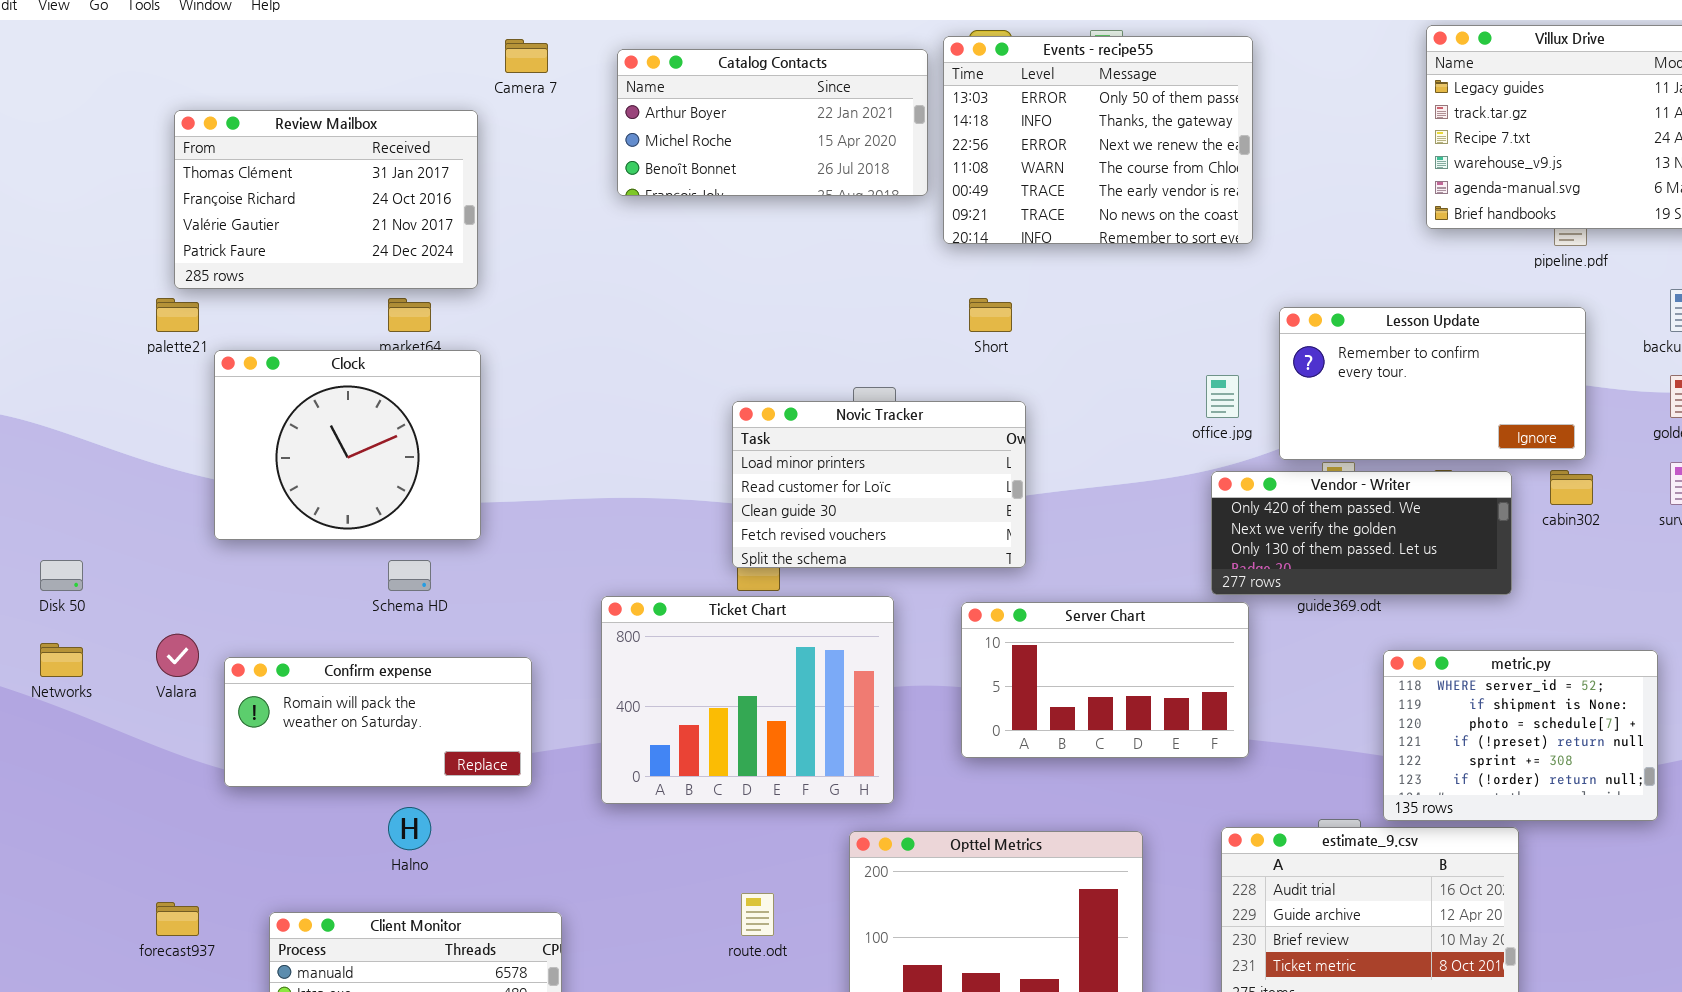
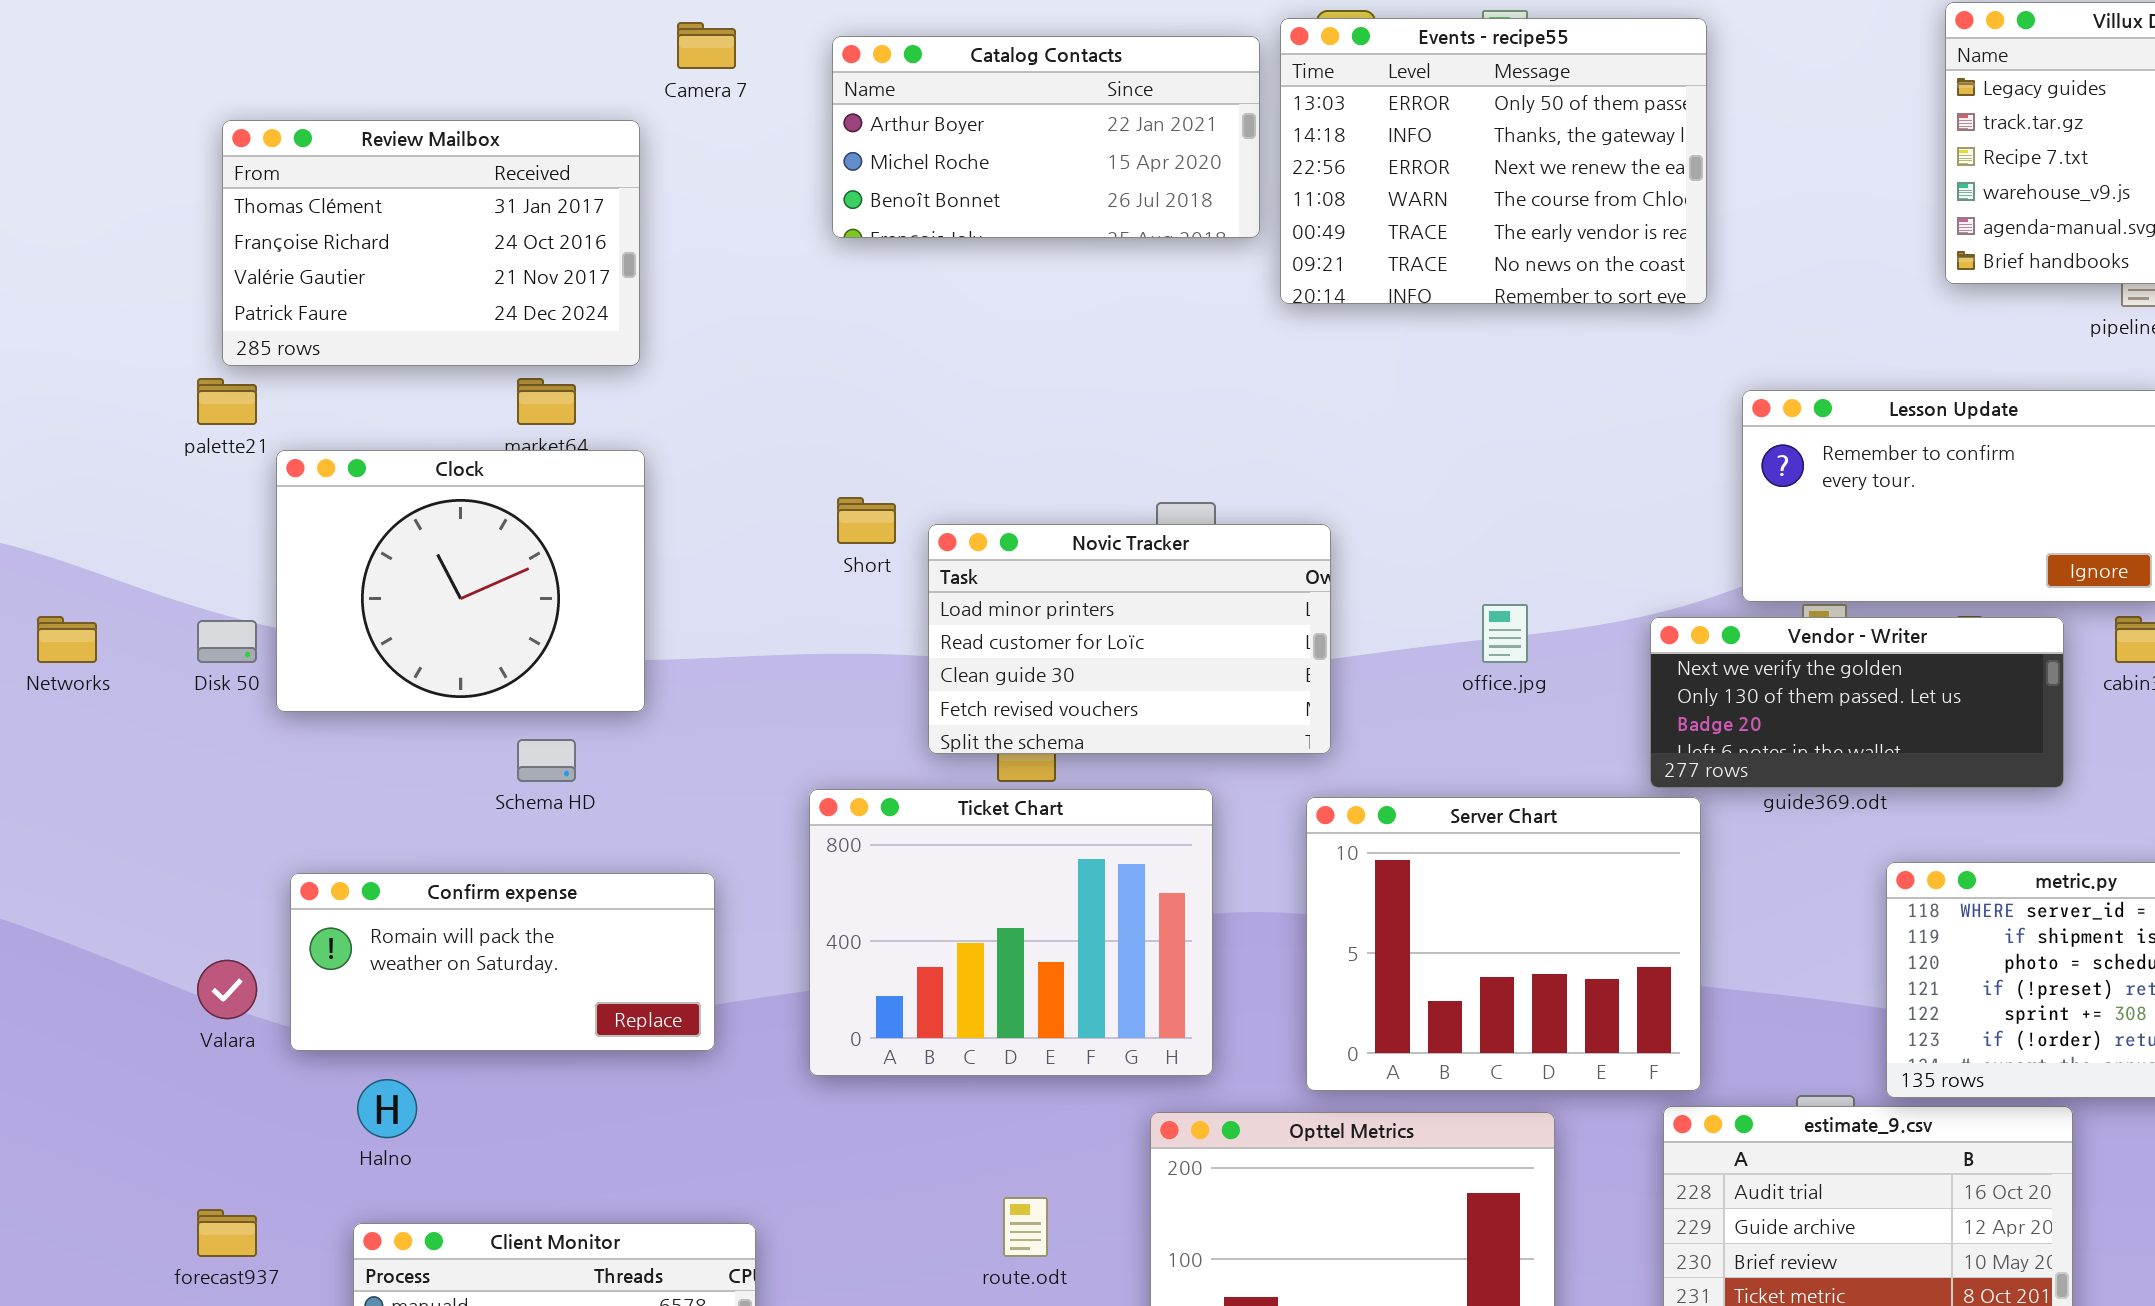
Short: [969,298,1012,332] -> [837,497,896,544], moved
office.jpg: [1206,375,1239,418] -> [1482,604,1528,663], moved
Novic Tracker: [732,401,1026,568] -> [928,524,1331,754], moved
Vendor - Writer: [1211,471,1512,595] -> [1650,617,2064,788], scrolled down 1 row
Disk 50: [40,560,83,591] -> [197,620,257,663], moved
Server Chart: [961,602,1249,758] -> [1306,797,1701,1091], resized
Valara: [156,634,199,677] -> [197,960,257,1019], moved
Networks: [40,643,83,677] -> [37,616,97,663], moved
Halno: [388,807,431,850] -> [357,1079,417,1138], moved

